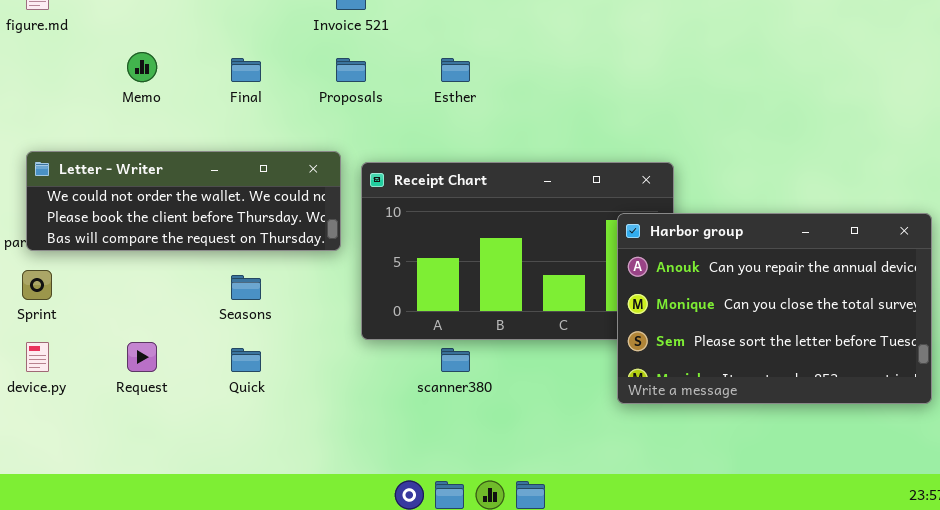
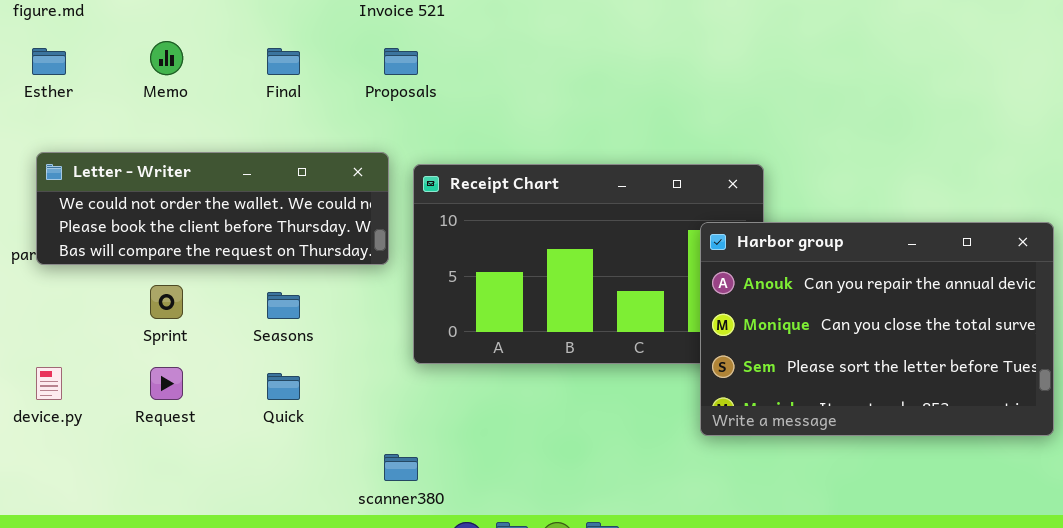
Esther: [441,58,470,82] -> [32,48,66,75], moved
Sprint: [22,270,52,300] -> [150,285,183,319], moved
scanner380: [441,348,470,372] -> [384,454,418,481], moved

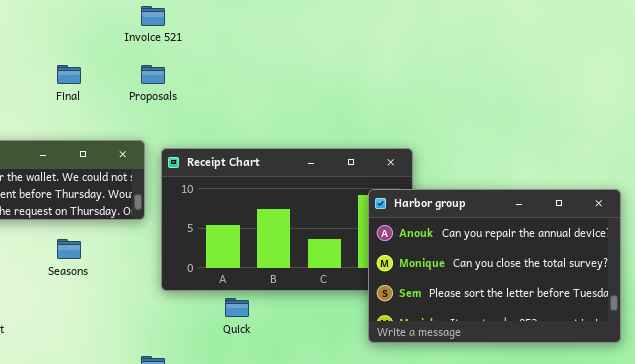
Quick: [267,373,300,400] -> [225,298,249,317], moved

